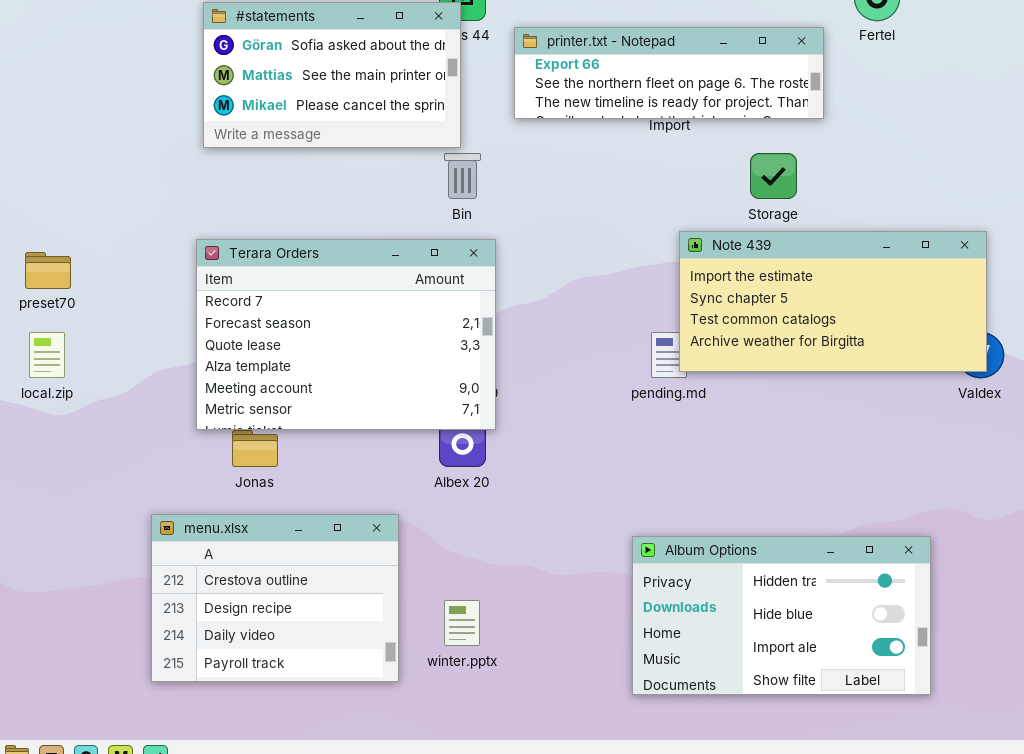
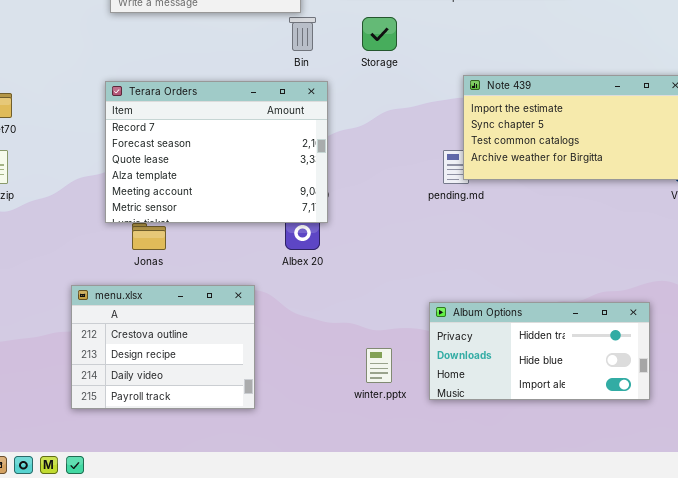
Storage: [750,153,797,199] -> [362,17,397,51], moved
Album Options: [632,536,931,695] -> [429,302,650,400], resized
winter.pptx: [444,600,480,646] -> [366,348,392,383], moved

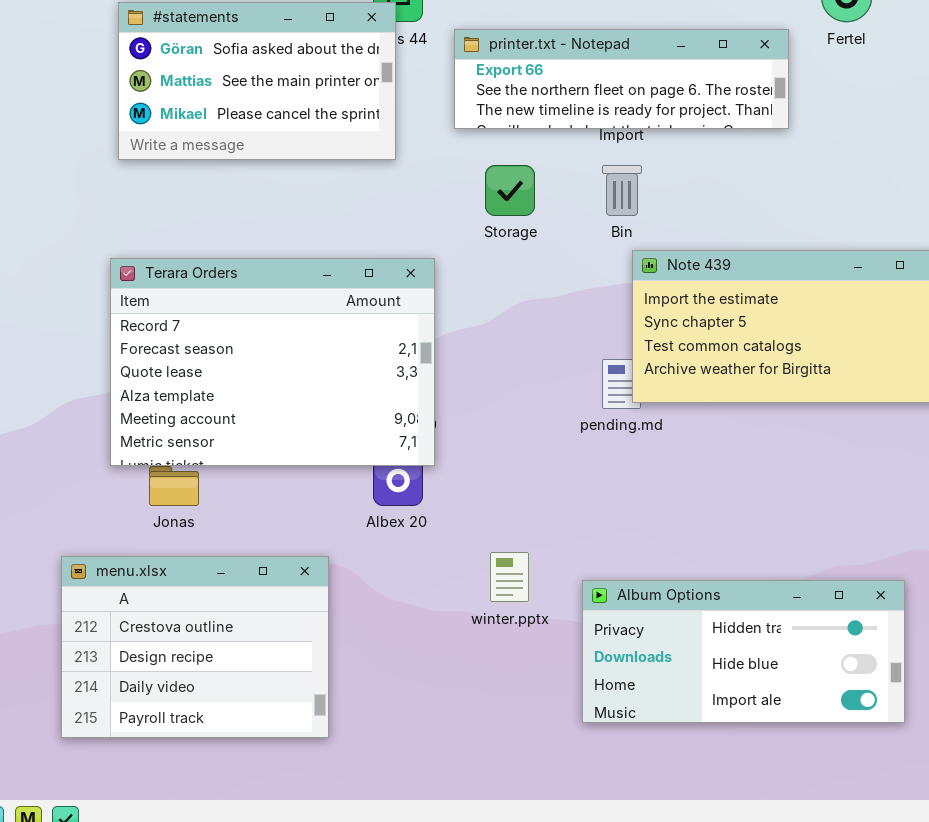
Bin: [289,17,316,51] -> [602,165,642,216], moved
winter.pptx: [366,348,392,383] -> [490,552,529,602], moved

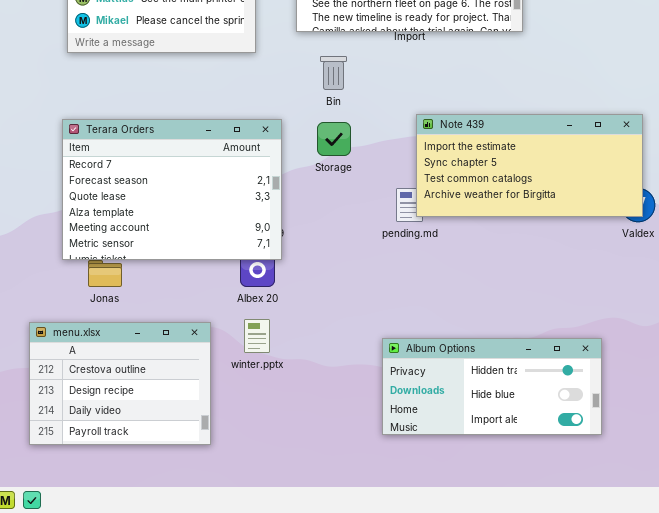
Storage: [485,165,535,216] -> [317,122,351,156], moved
Bin: [602,165,642,216] -> [320,56,347,90], moved
winter.pptx: [490,552,529,602] -> [244,319,270,353], moved

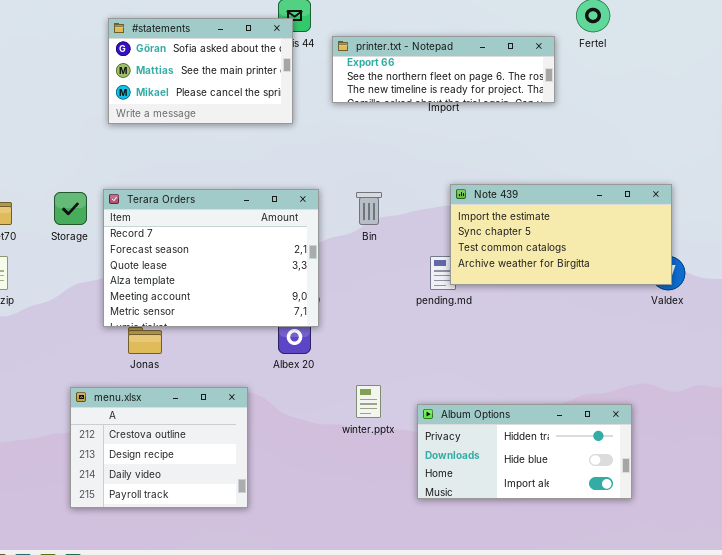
Bin: [320,56,347,90] -> [356,192,382,225], moved
Storage: [317,122,351,156] -> [54,192,87,225], moved
winter.pptx: [244,319,270,353] -> [356,385,381,418], moved

